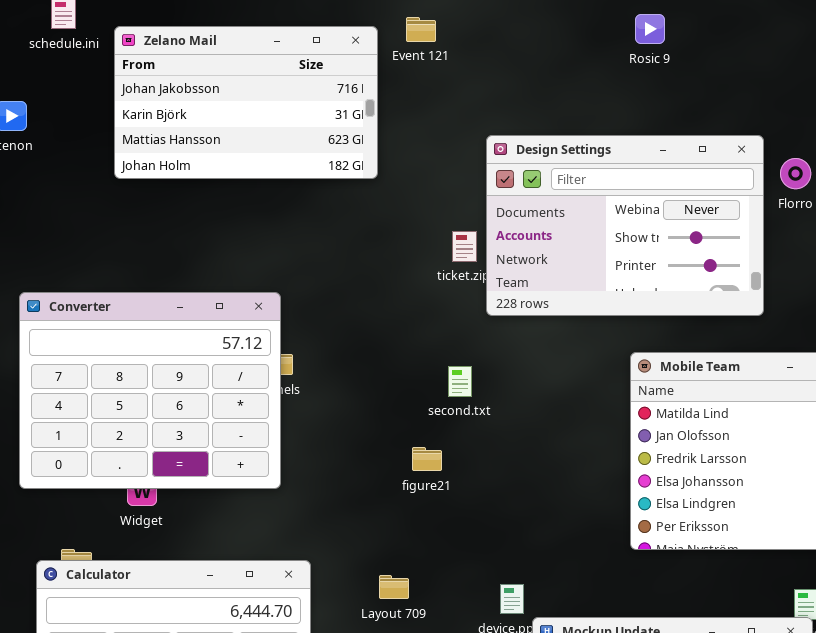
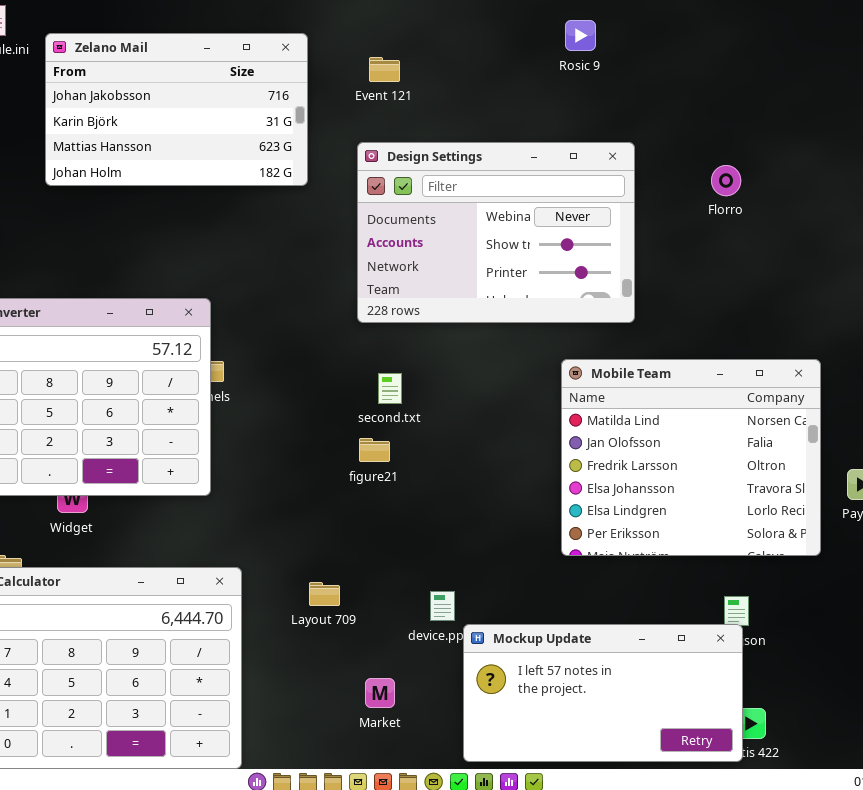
Event 121: [406,17,436,42] -> [369,57,400,82], moved
Design Settings: [486,135,764,316] -> [357,142,635,323], moved
figure21: [412,447,442,471] -> [359,438,390,462], moved

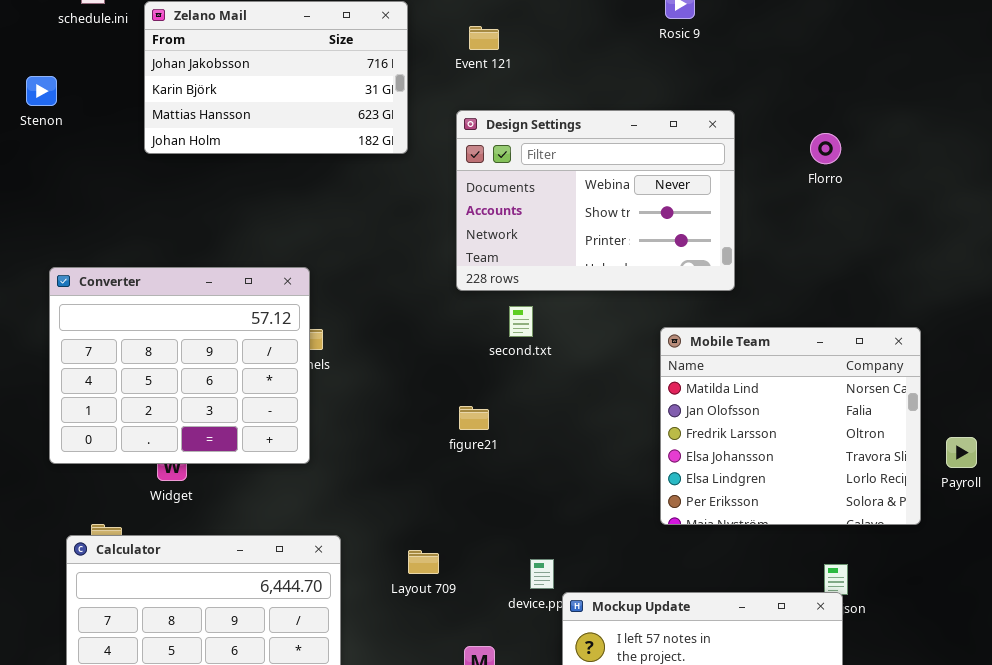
second.txt: [378,373,402,404] -> [509,306,533,337], moved

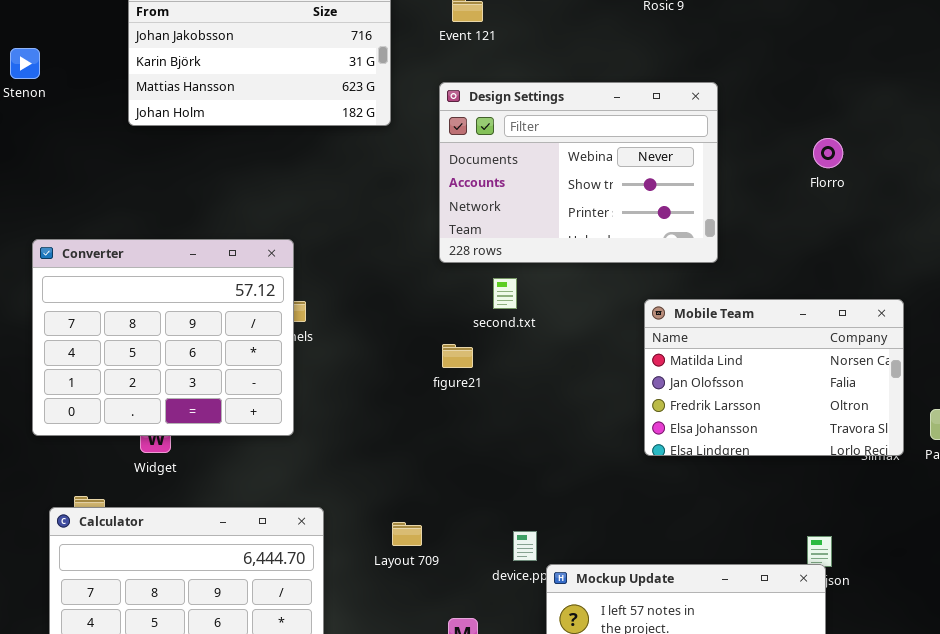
Florro: [810,133,841,164] -> [813,138,843,168], moved
Mobile Team: [660,327,921,525] -> [644,299,904,456], resized
figure21: [459,406,489,430] -> [442,344,473,368], moved

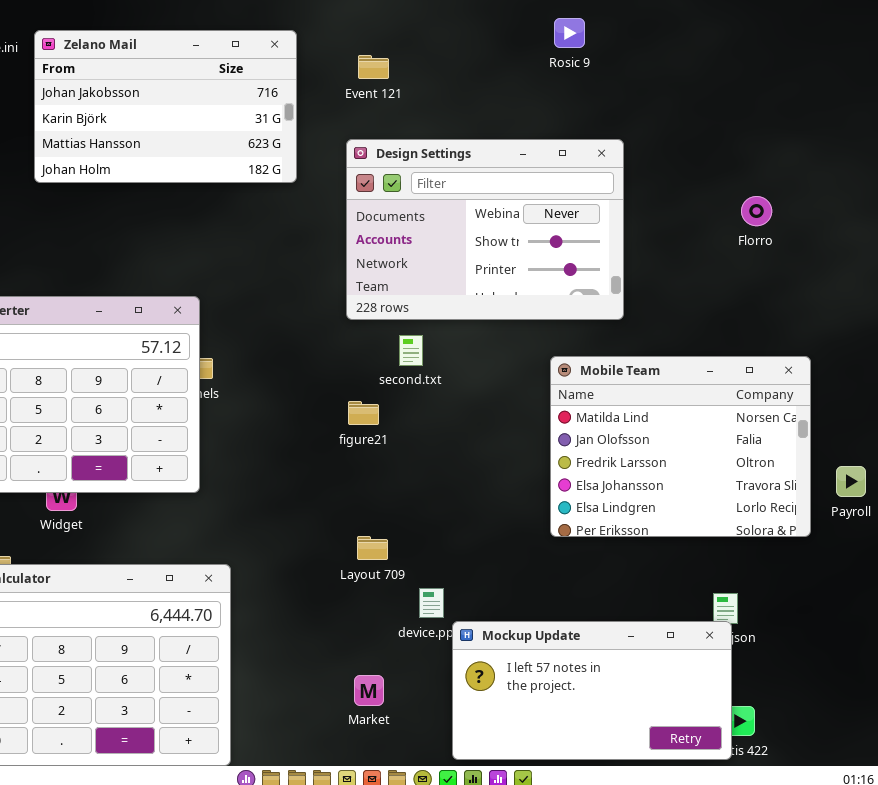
Florro: [813,138,843,168] -> [741,196,772,226], moved
Mobile Team: [644,299,904,456] -> [550,356,811,537], resized
Layout 709: [392,522,422,546] -> [357,536,388,560], moved

